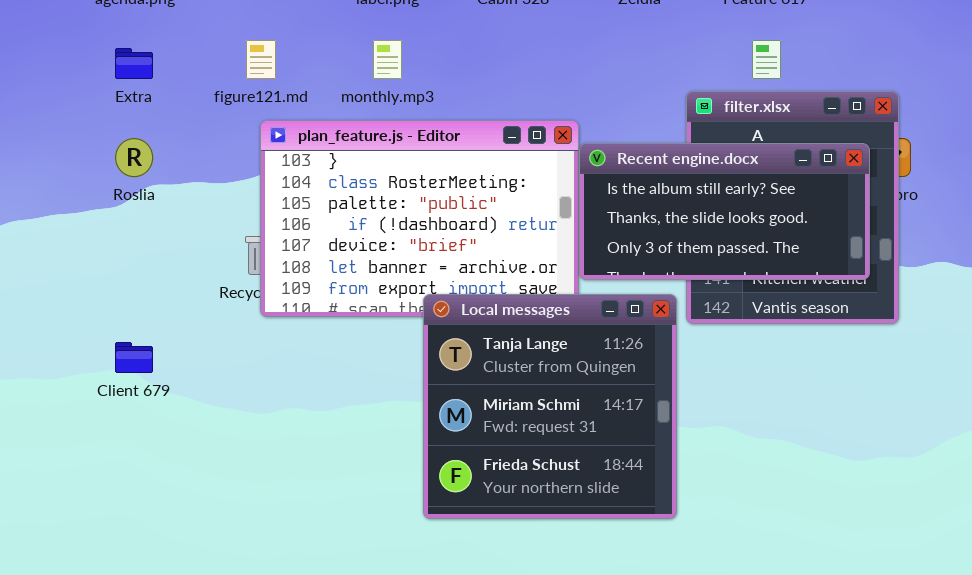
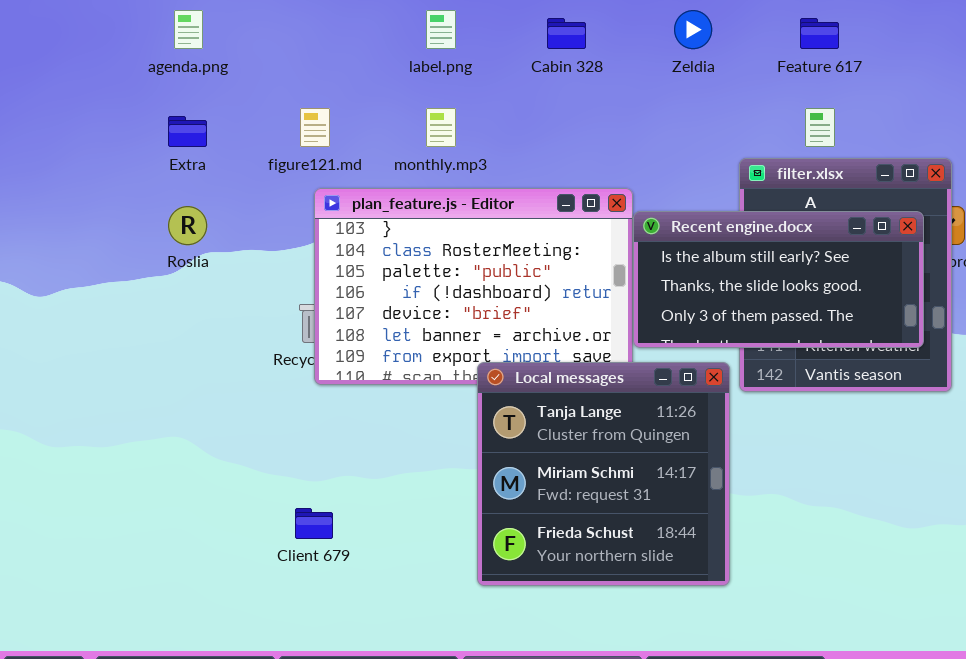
Client 679: [115,342,153,373] -> [295,508,333,539], moved

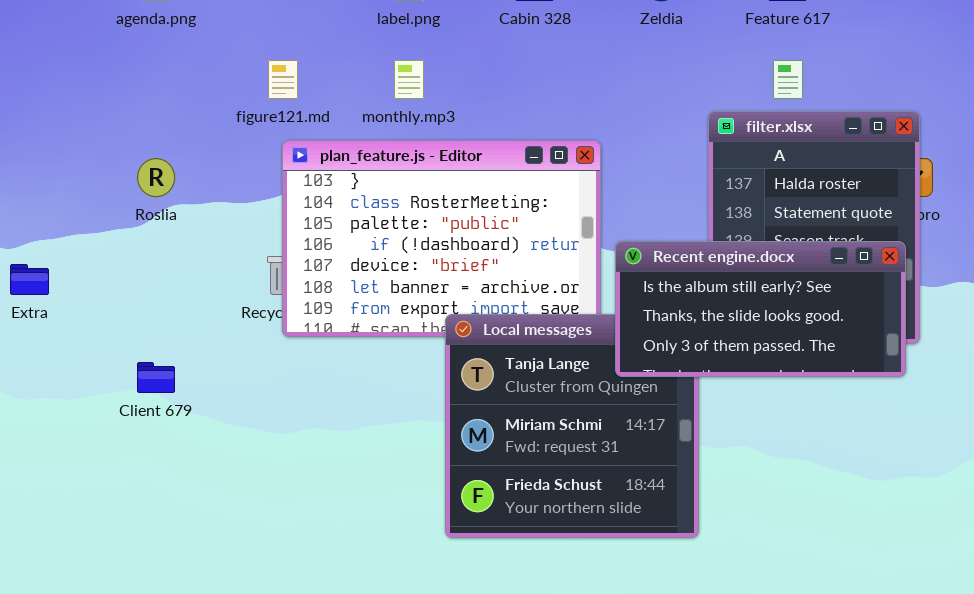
Extra: [168,116,207,147] -> [10,264,49,295], moved
Recent engine.docx: [633,211,924,348] -> [615,241,906,377], moved
Client 679: [295,508,333,539] -> [137,362,175,393], moved

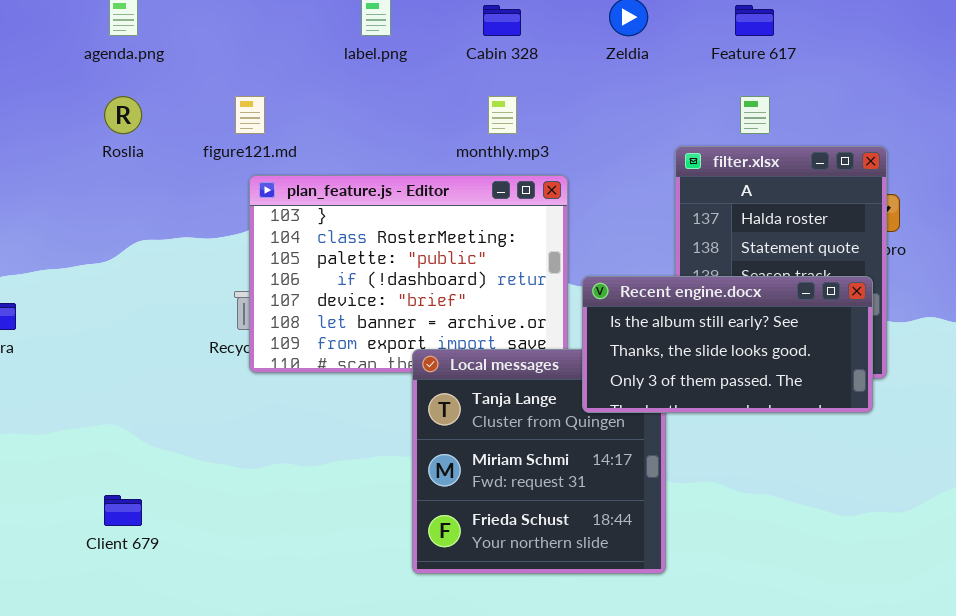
monthly.mp3: [394,60,424,99] -> [488,96,517,134], moved
Roslia: [137,158,175,197] -> [104,96,142,134], moved
Client 679: [137,362,175,393] -> [104,495,142,526], moved

